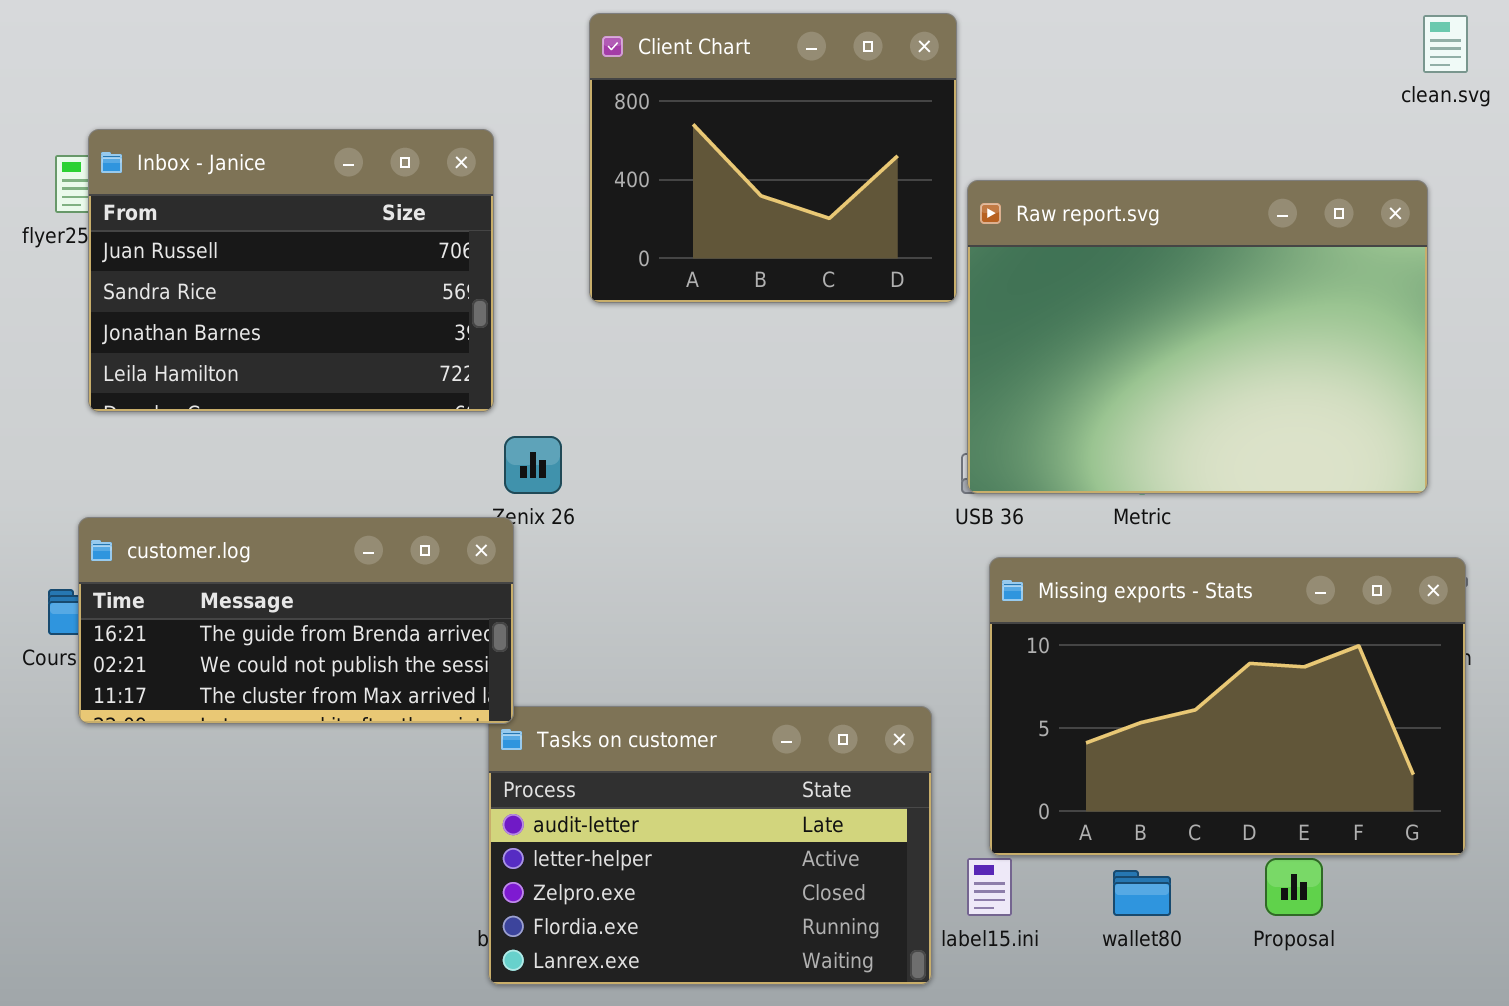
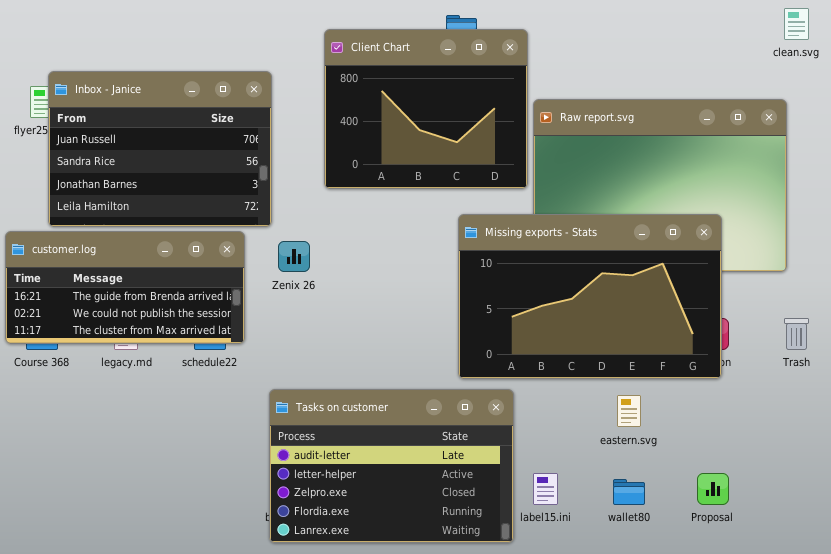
Client Chart: [589,13,957,303] -> [324,29,528,189], moved
customer.log: [78,517,514,724] -> [5,231,245,344], moved
Missing exports - Stats: [989,557,1466,856] -> [458,214,722,379], moved

